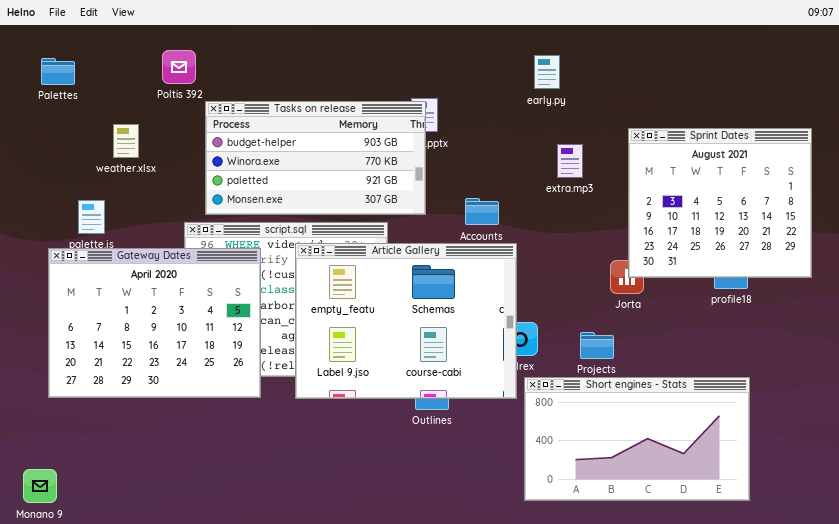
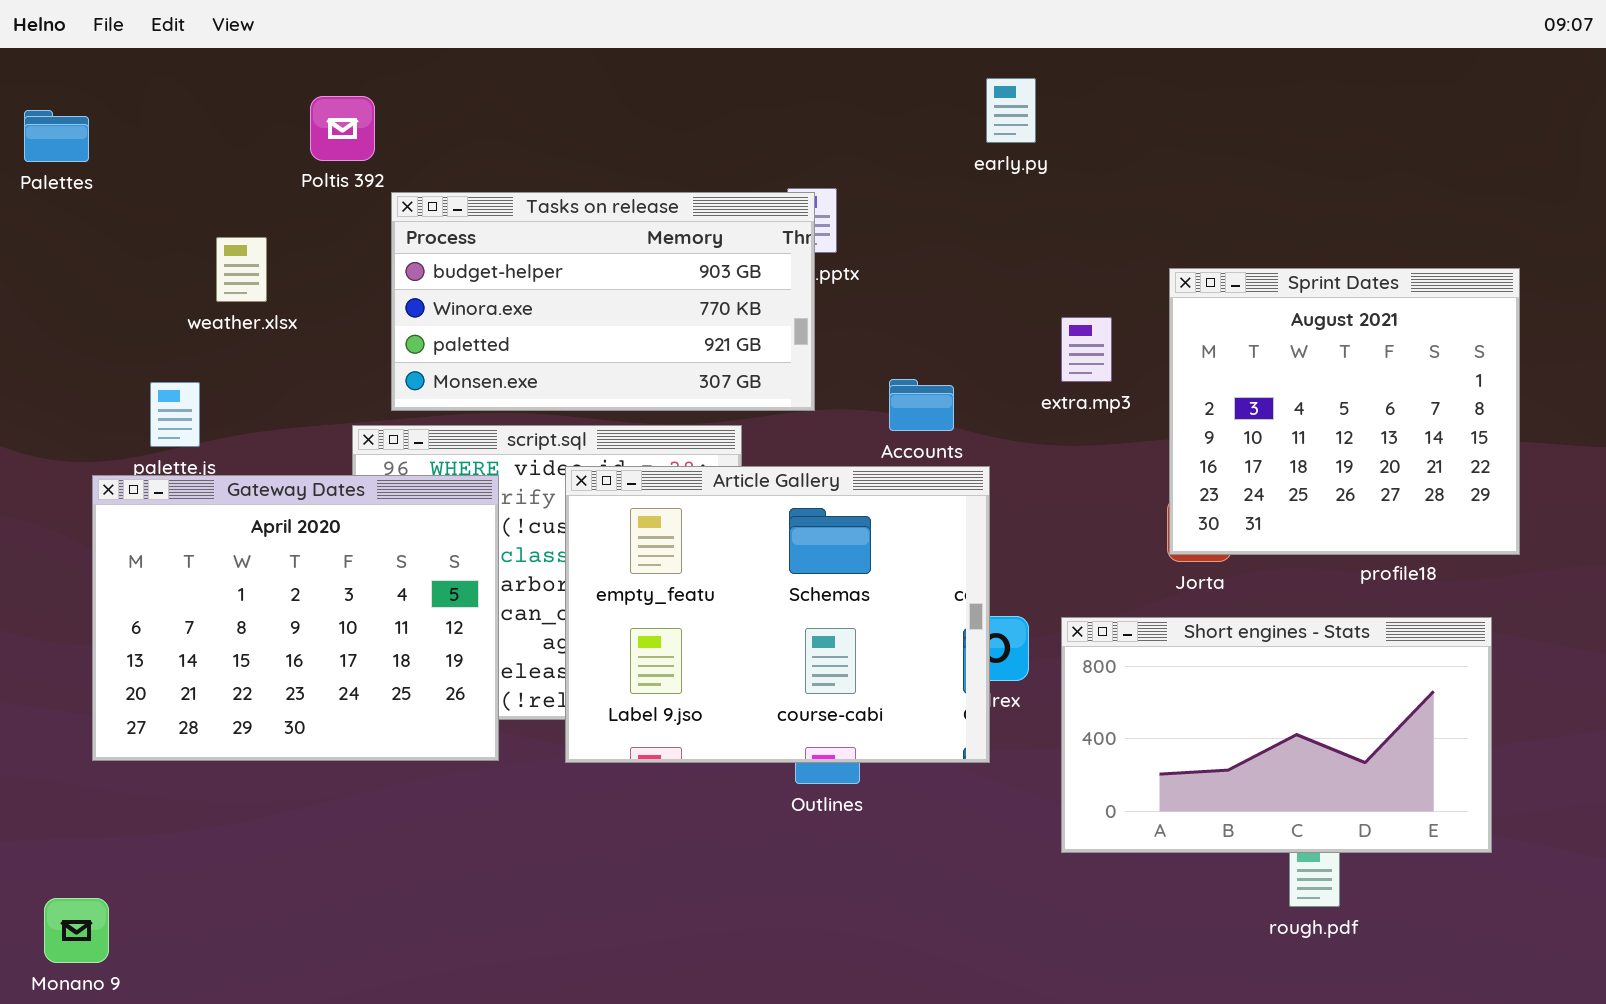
early.py: [534,55,560,89] -> [986,78,1036,143], moved
Palettes: [41,58,75,85] -> [24,110,89,162], moved
Sprint Dates: [628,128,812,278] -> [1169,268,1520,555], moved
extra.mp3: [557,144,583,178] -> [1061,317,1112,382], moved
Short engines - Stats: [524,377,750,501] -> [1061,617,1492,853], moved

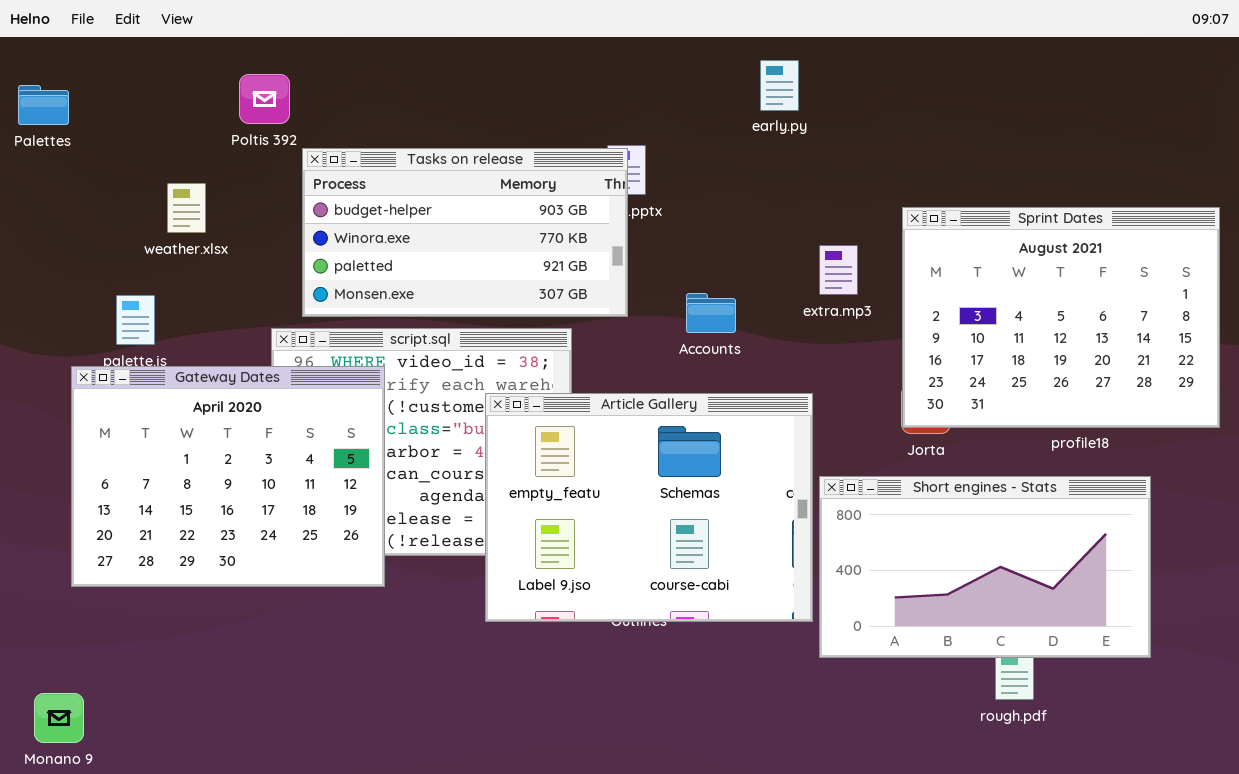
Sprint Dates: [1169,268,1520,555] -> [902,207,1220,428], resized
Article Gallery: [565,466,990,763] -> [485,393,813,622], moved

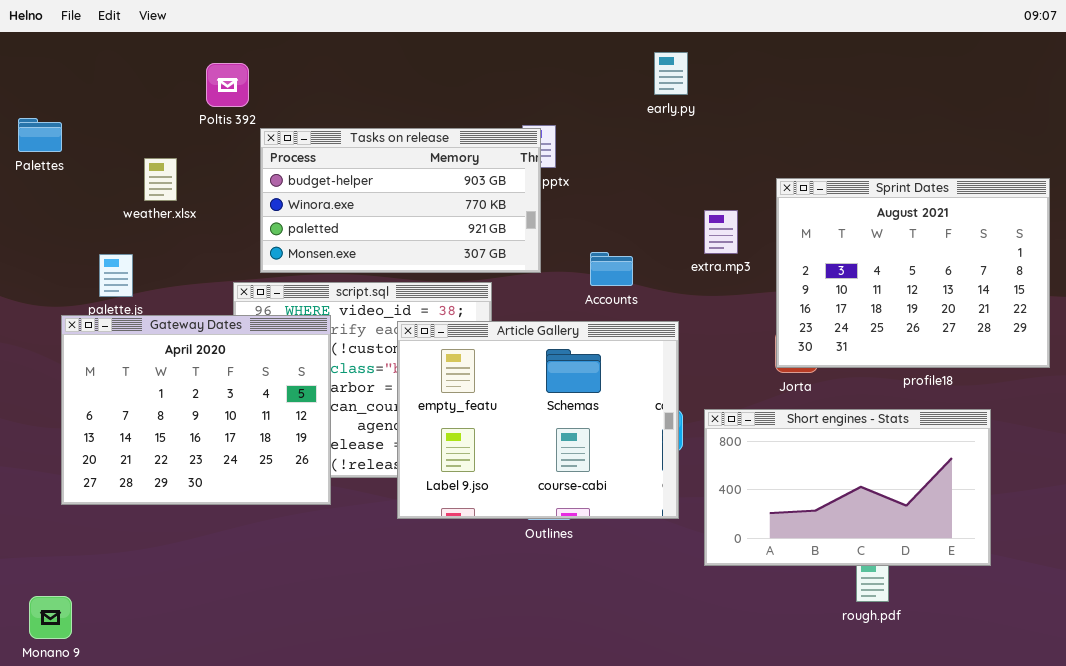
Palettes: [18,85,69,125] -> [18,118,62,152], moved
Article Gallery: [485,393,813,622] -> [397,321,679,519], moved

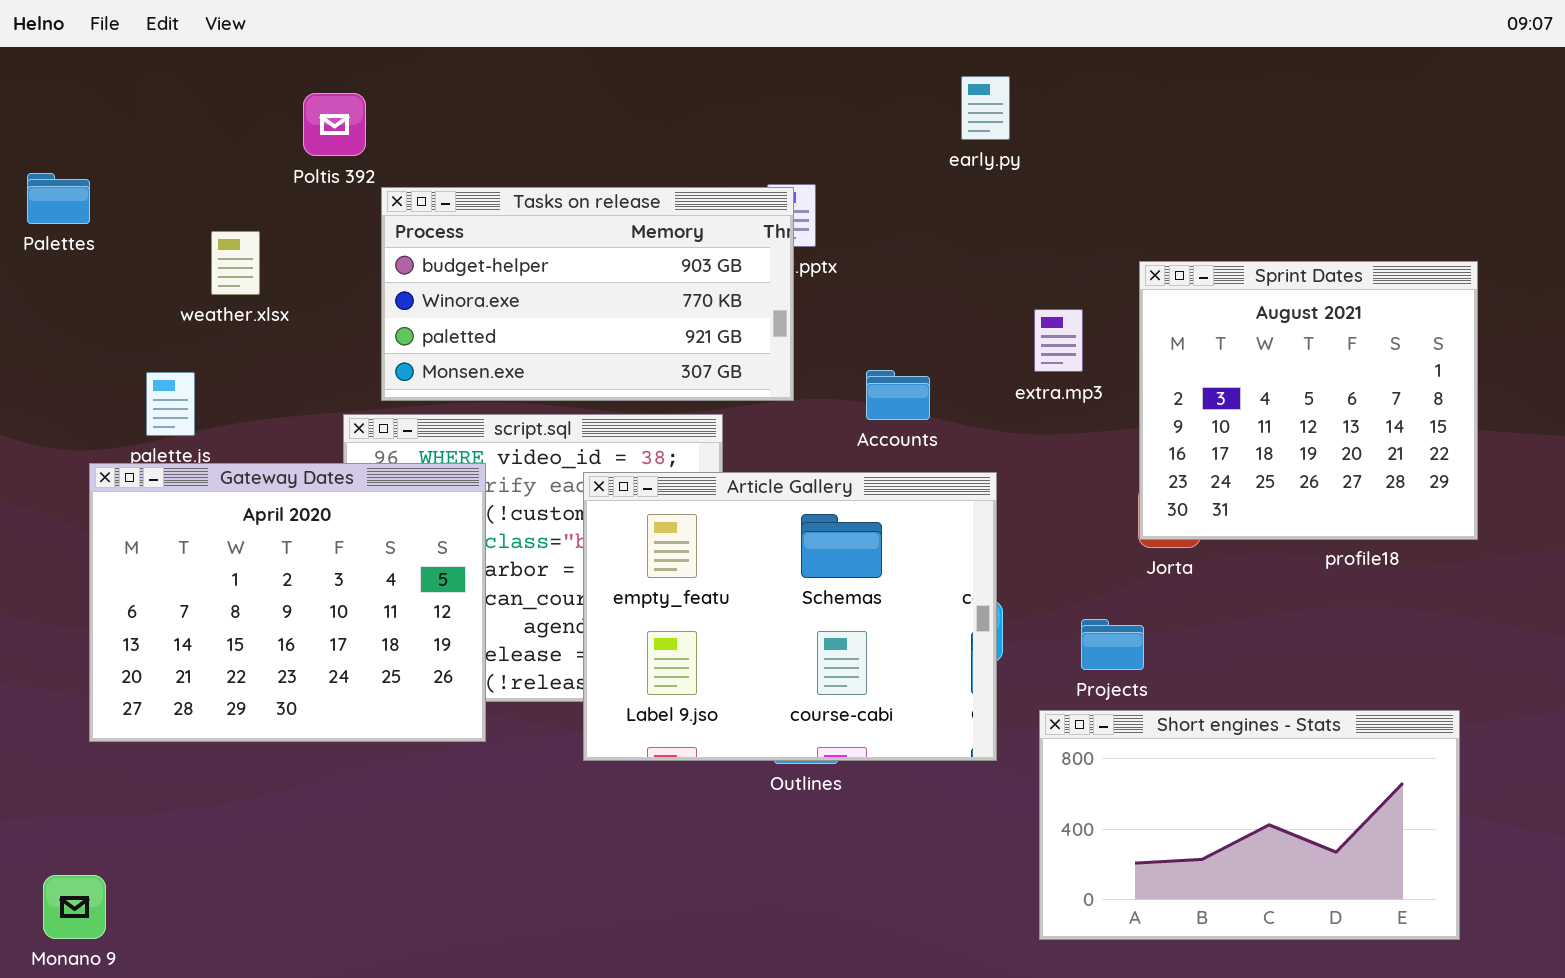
Sprint Dates: [776,178,1050,368] -> [1139,261,1478,540], resized
Short engines - Stats: [704,409,991,566] -> [1039,710,1460,940], moved

